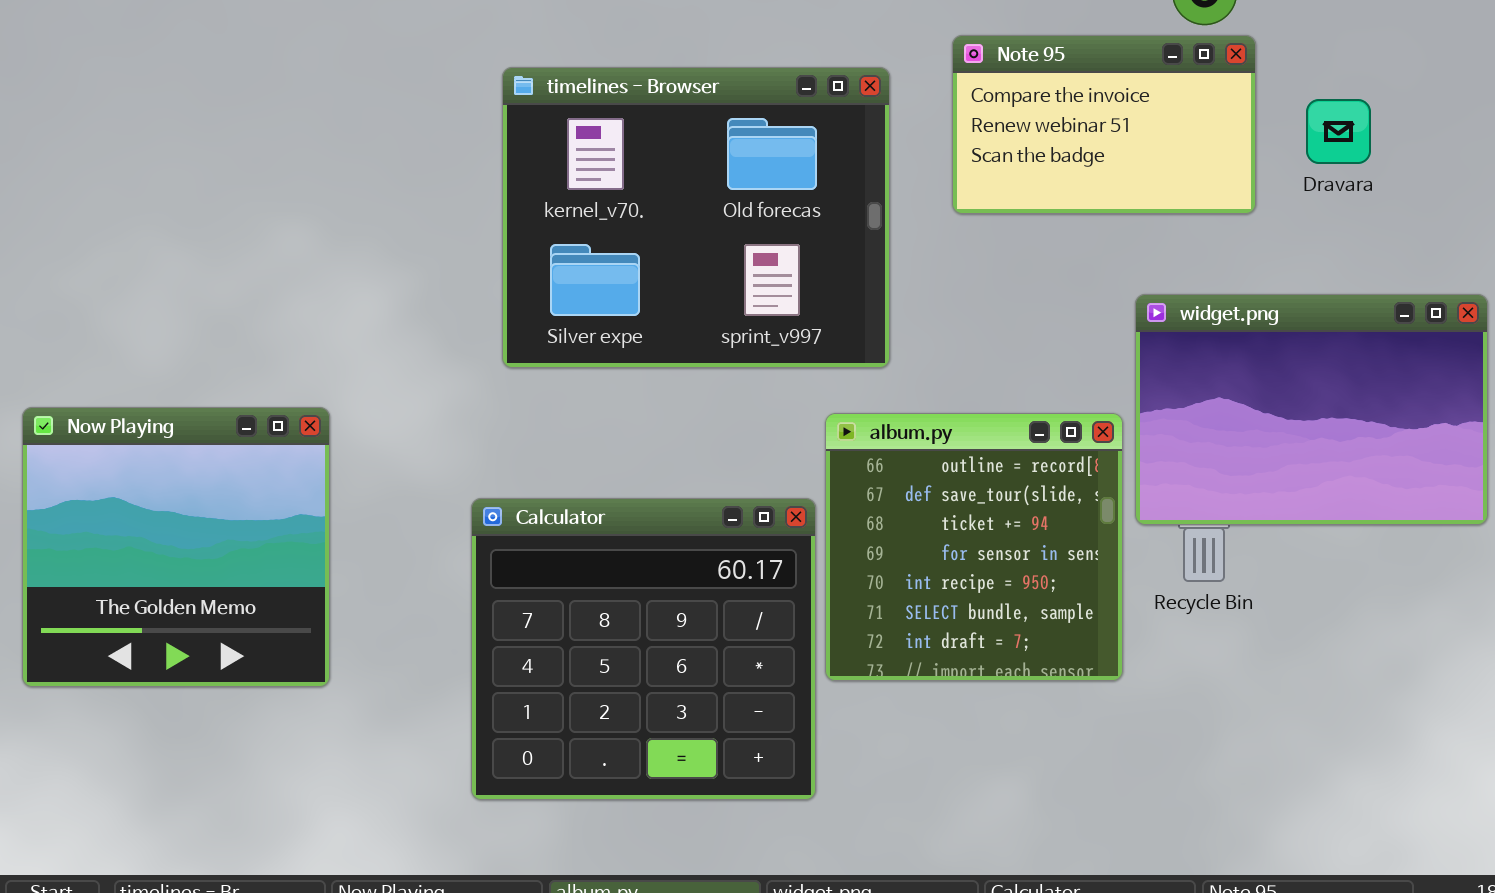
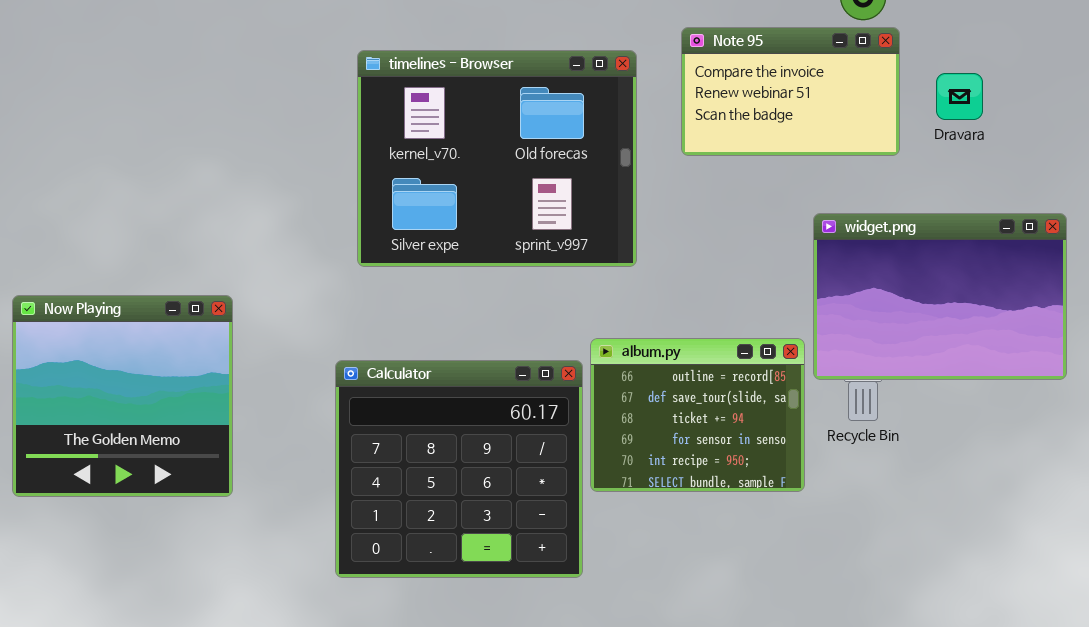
album.py: [825,413,1123,681] -> [590,338,805,492], resized

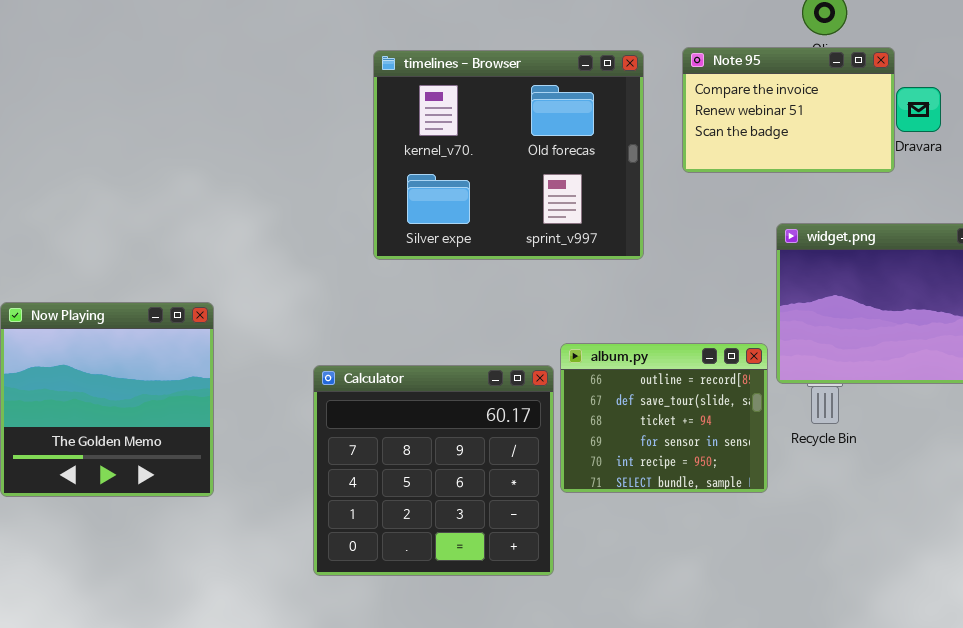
Note 95: [681,27,900,156] -> [682,47,895,173], moved
timelines - Browser: [357,50,637,267] -> [373,50,644,260], moved

